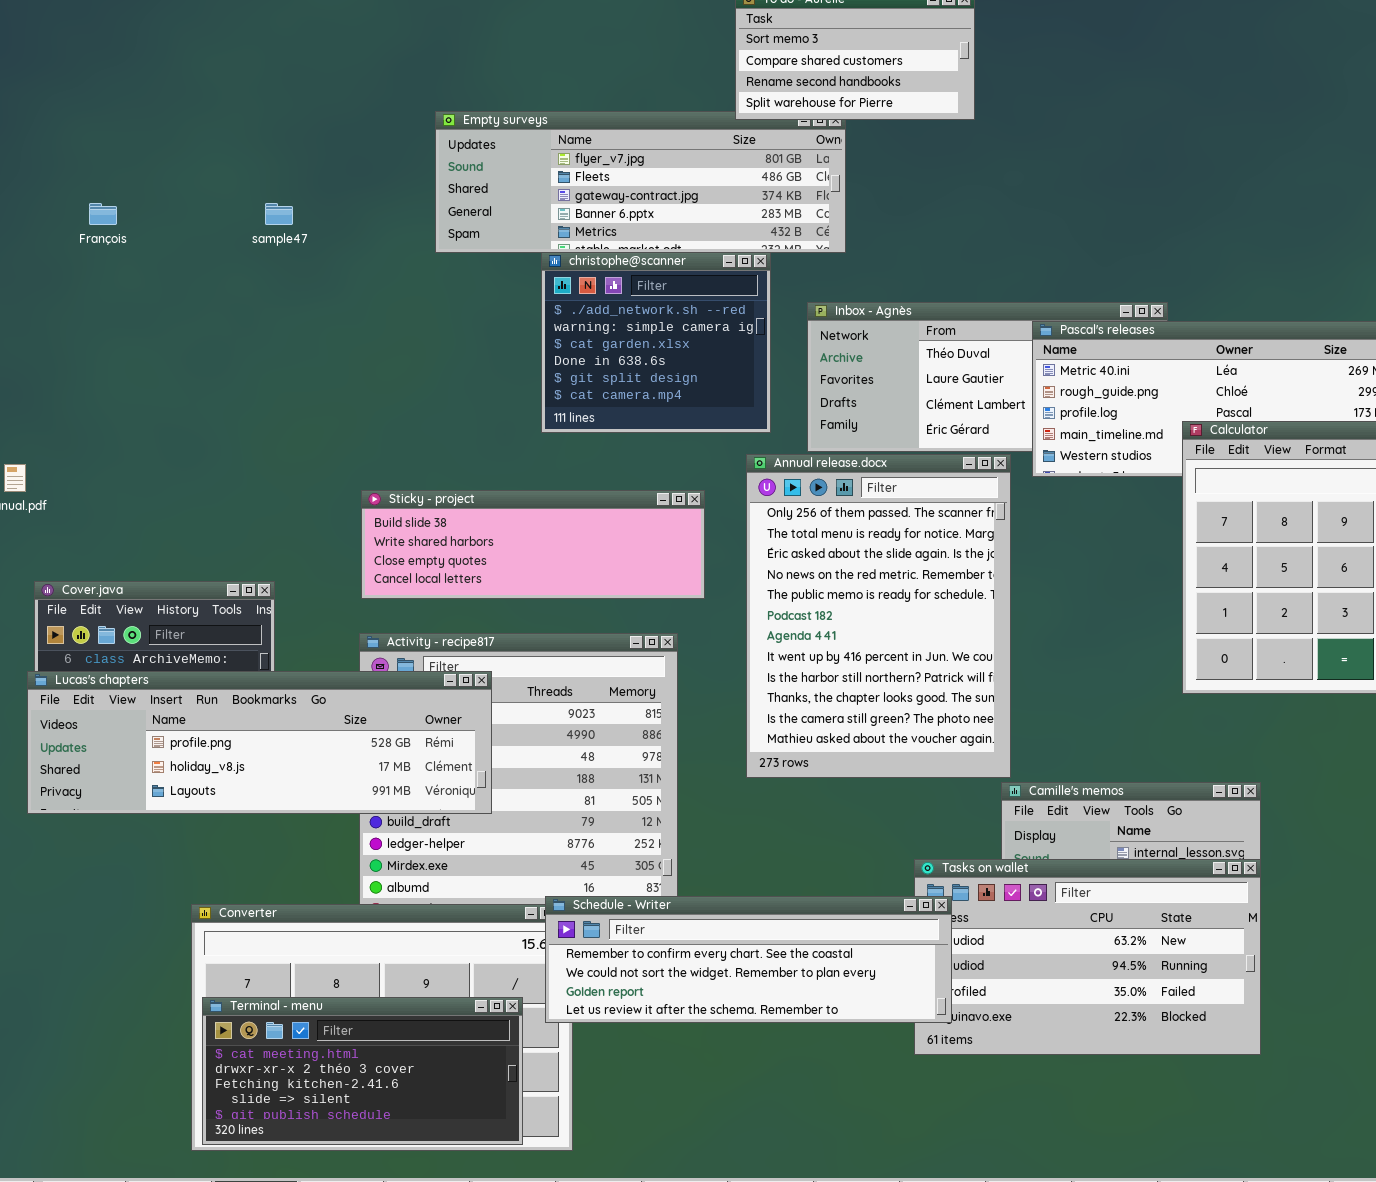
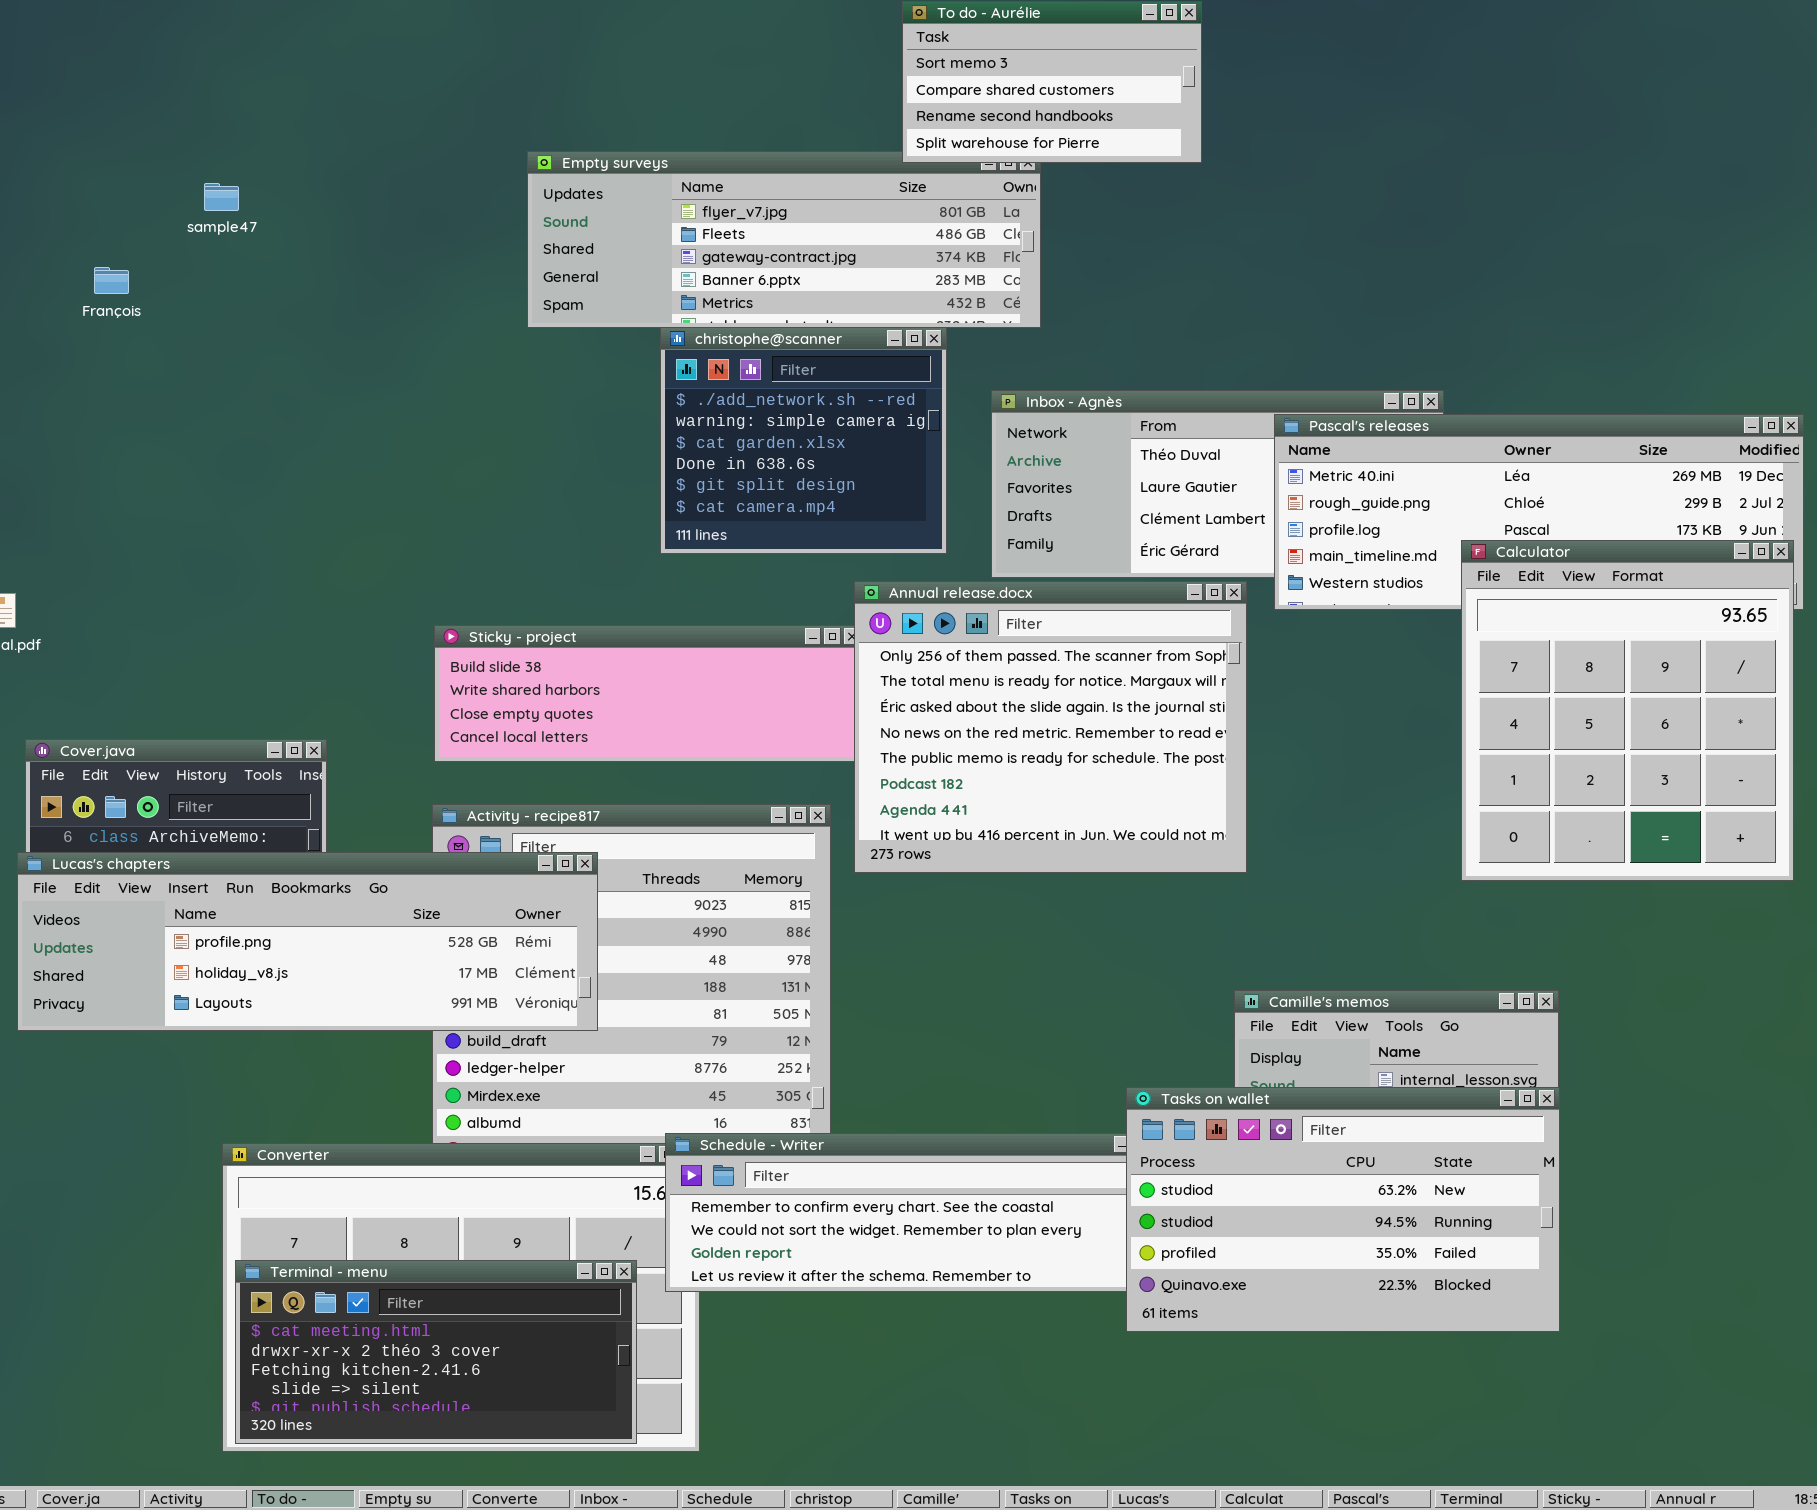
sample47: [265,203,293,225] -> [204,183,239,211], moved
Annual release.docx: [746,454,1011,778] -> [854,581,1247,873], resized
Tasks on wallet: [914,859,1261,1055] -> [1126,1087,1560,1332], raised

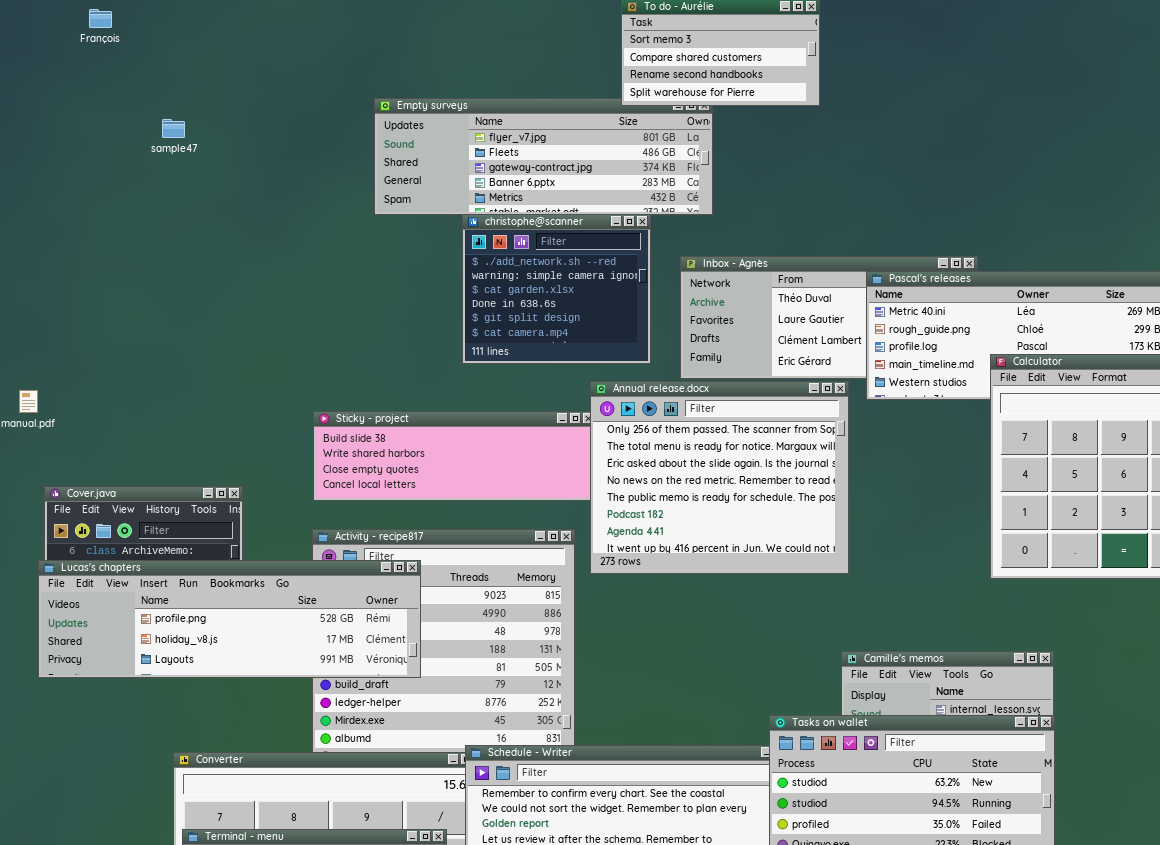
François: [94,267,129,294] -> [89,9,112,28], moved

